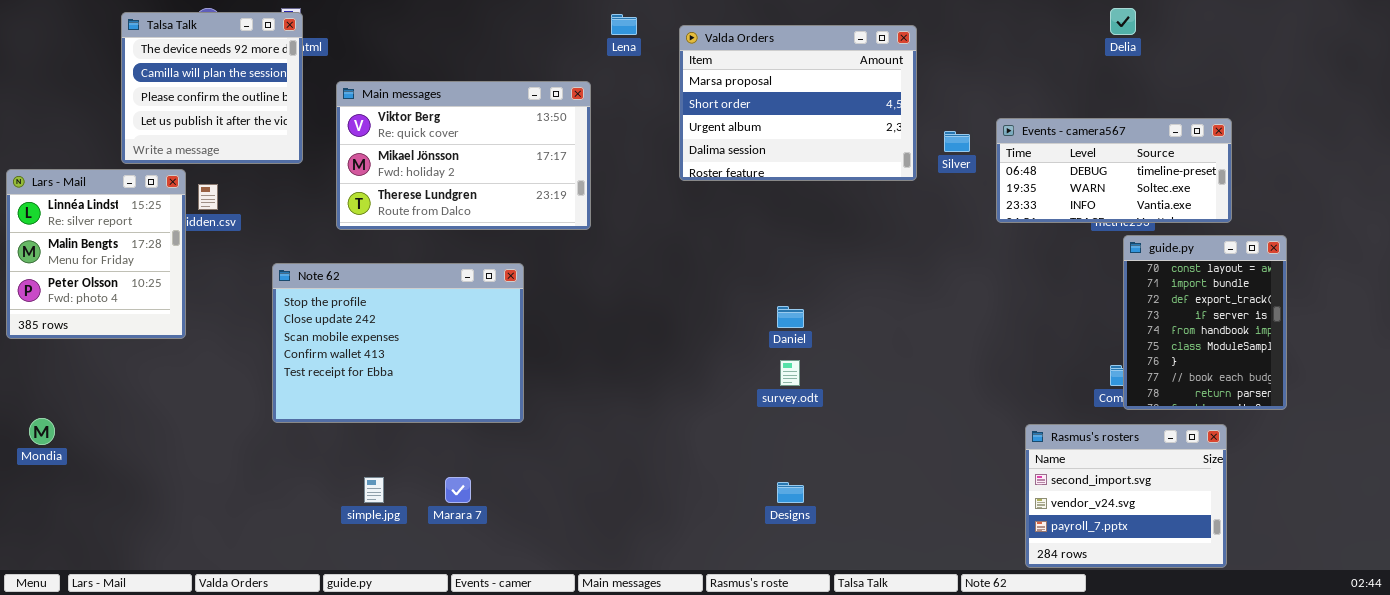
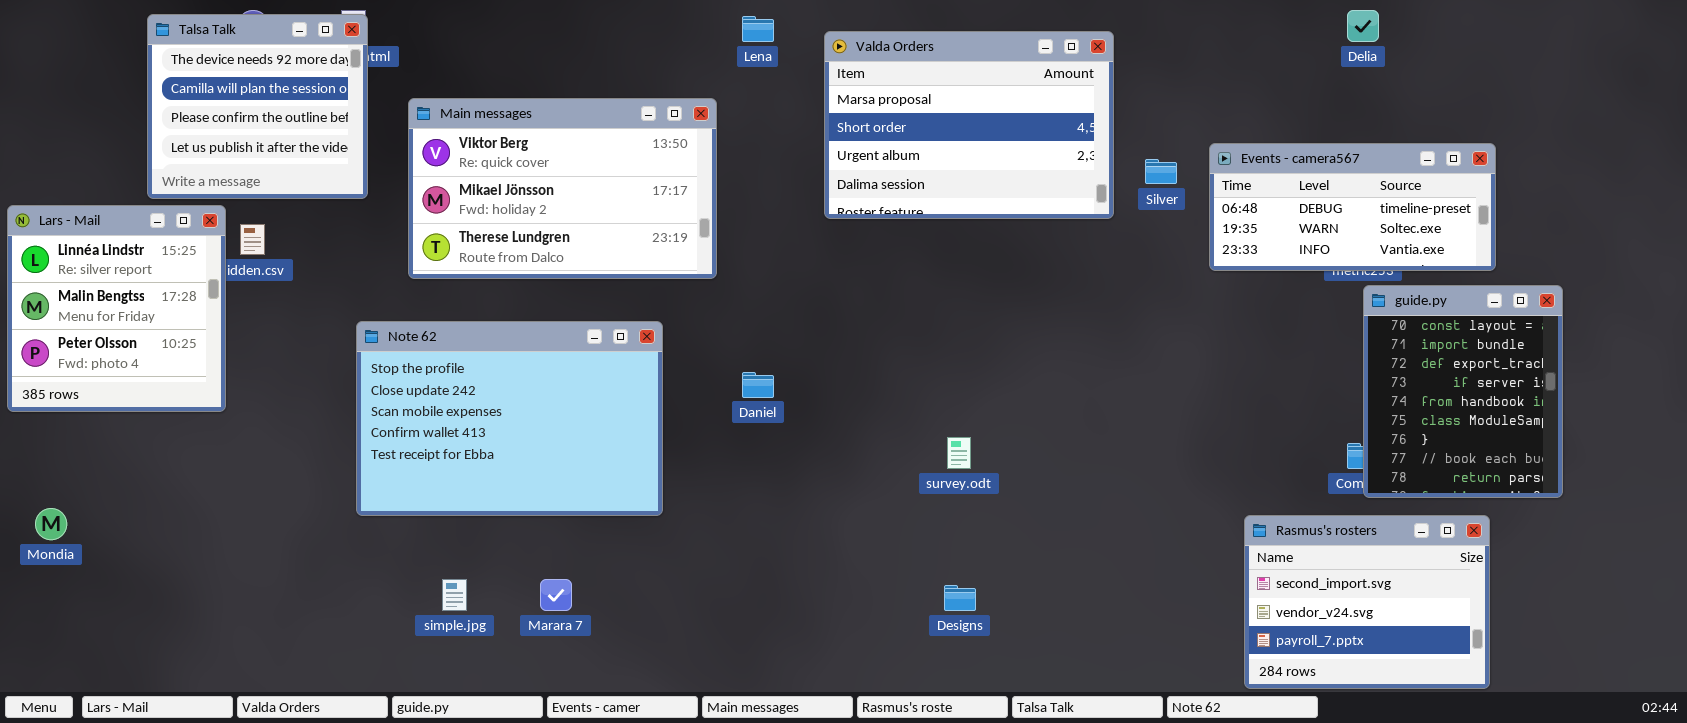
Note 62: [272,263,524,423] -> [356,321,663,516], moved
Daniel: [777,306,804,328] -> [742,372,774,398], moved

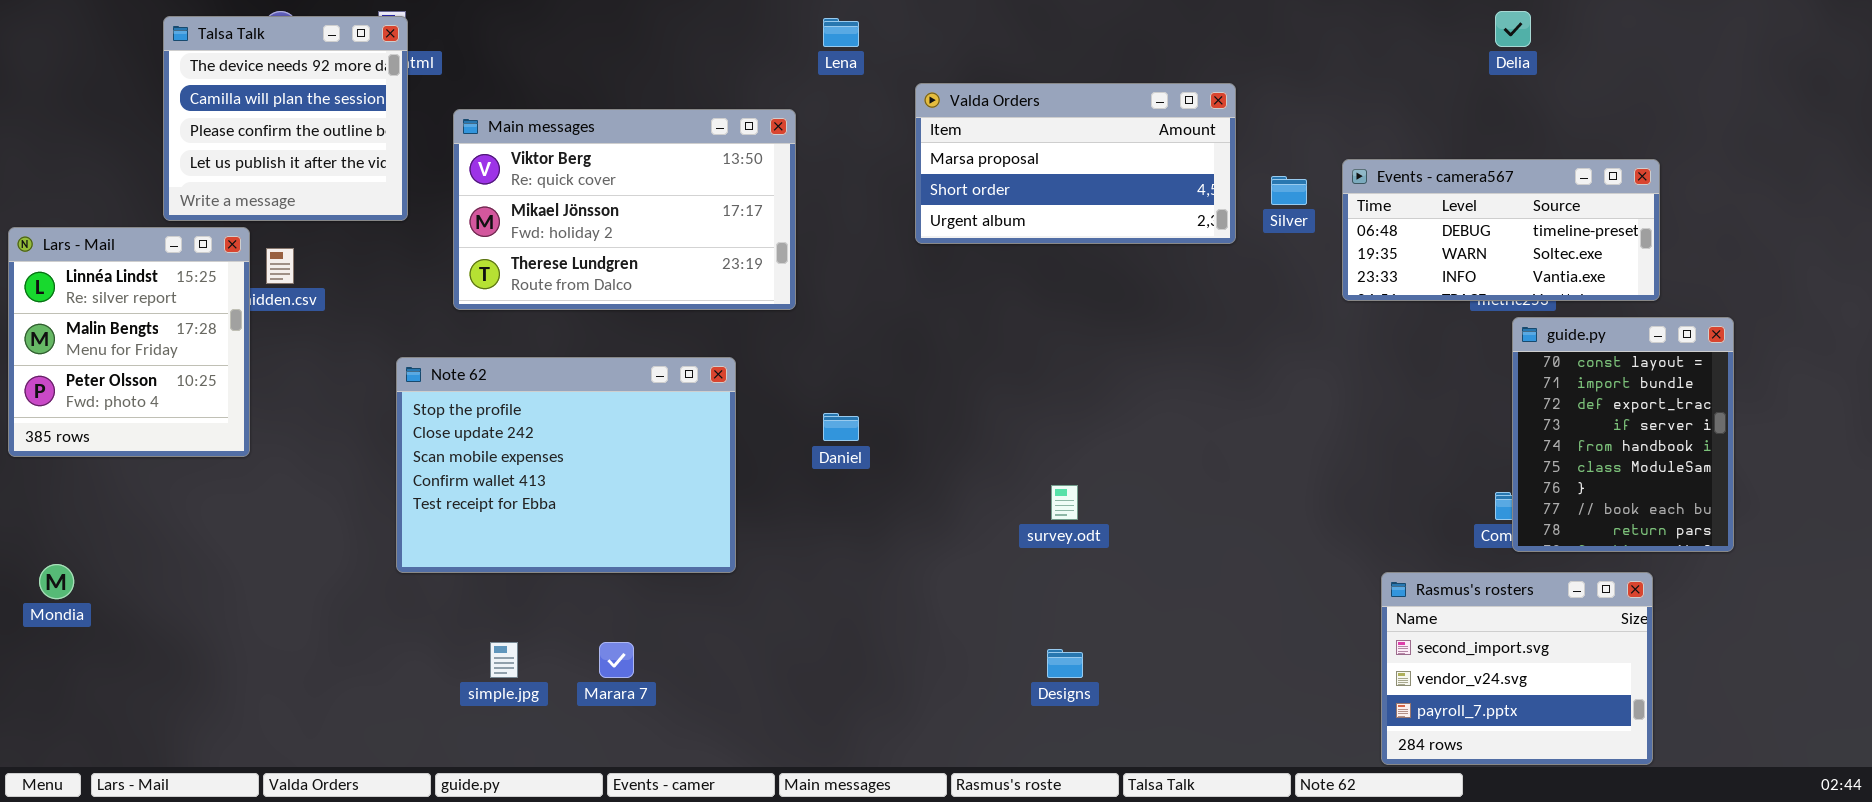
Valda Orders: [824,31,1114,219] -> [915,83,1236,244], resized

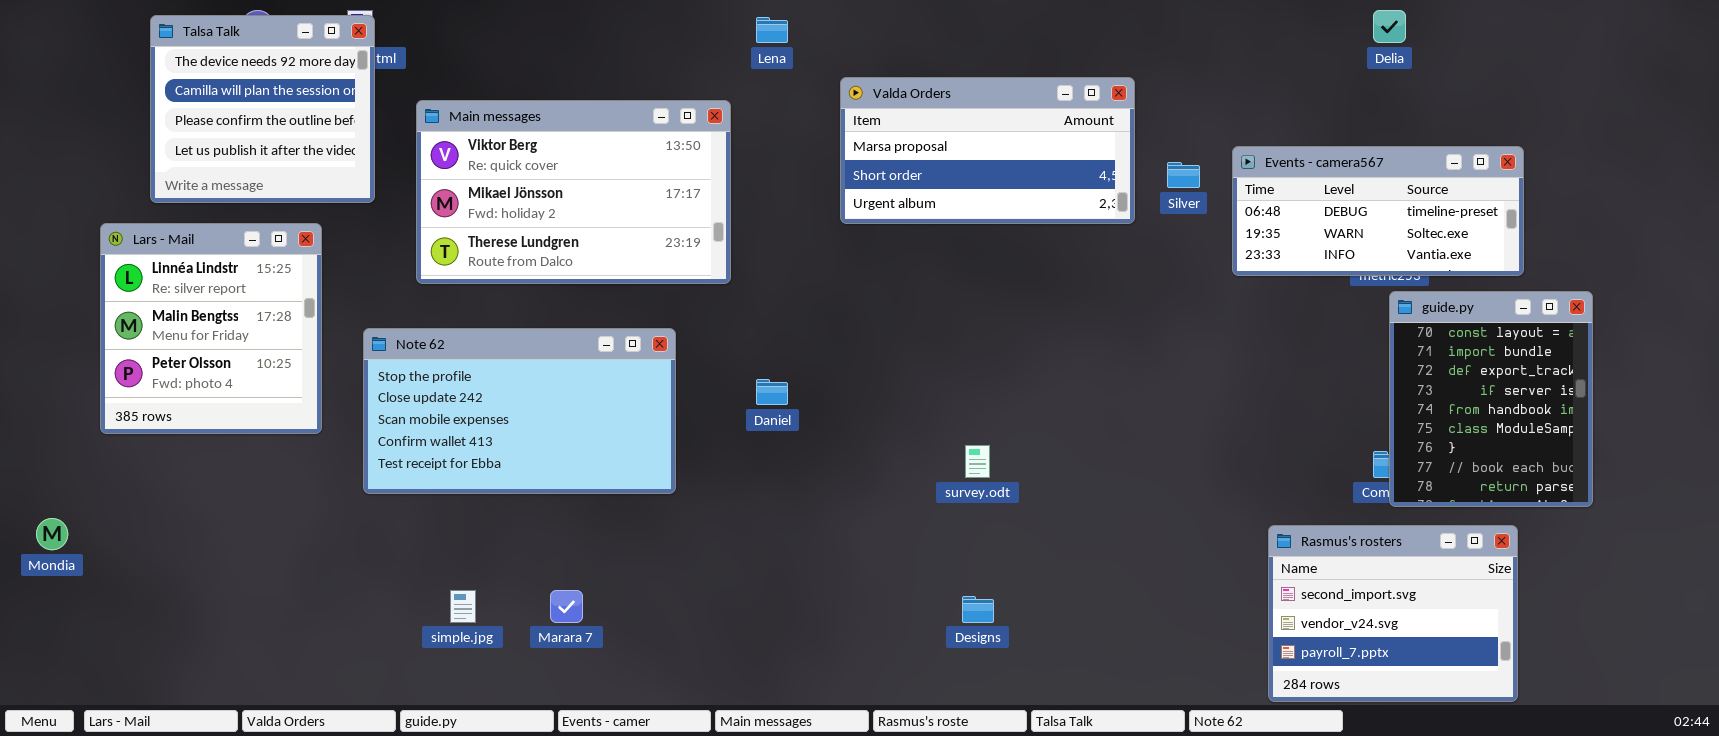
Lars - Mail: [8,227,250,457] -> [100,223,322,434], moved
Note 62: [396,357,736,573] -> [363,328,676,494], resized

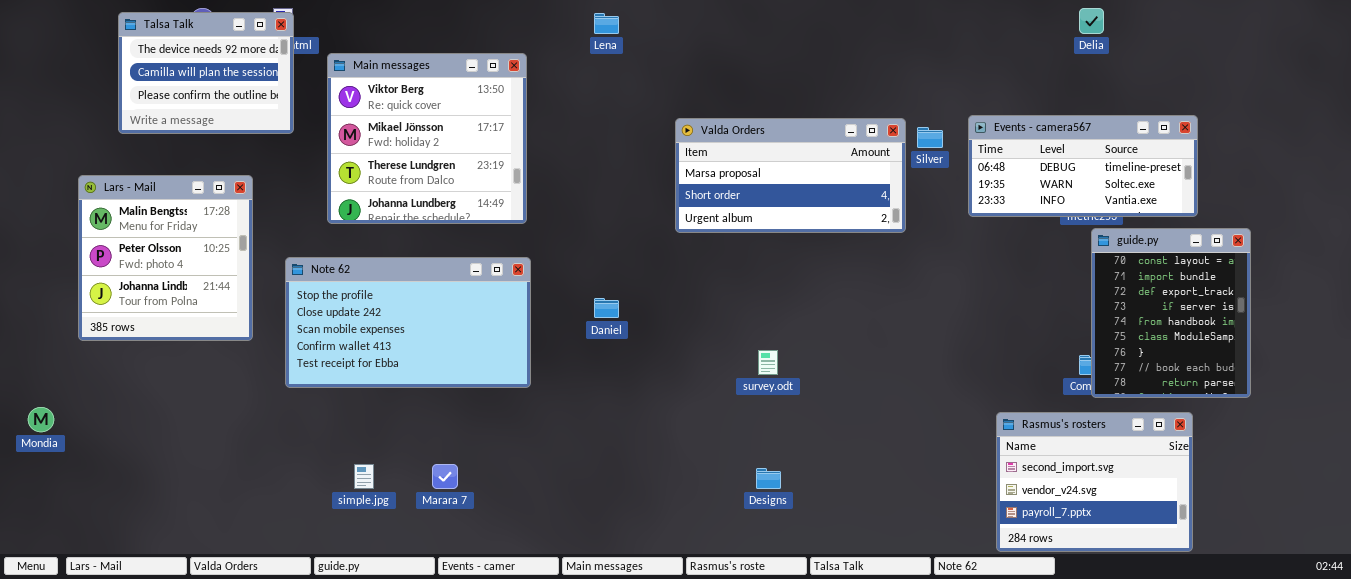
Talsa Talk: [150,15,375,203] -> [118,12,294,134], resized
Valda Orders: [840,77,1135,224] -> [675,118,906,233], moved
Main messages: [416,100,731,284] -> [327,53,527,224], resized
Lars - Mail: [100,223,322,434] -> [78,175,253,341], scrolled down 1 row

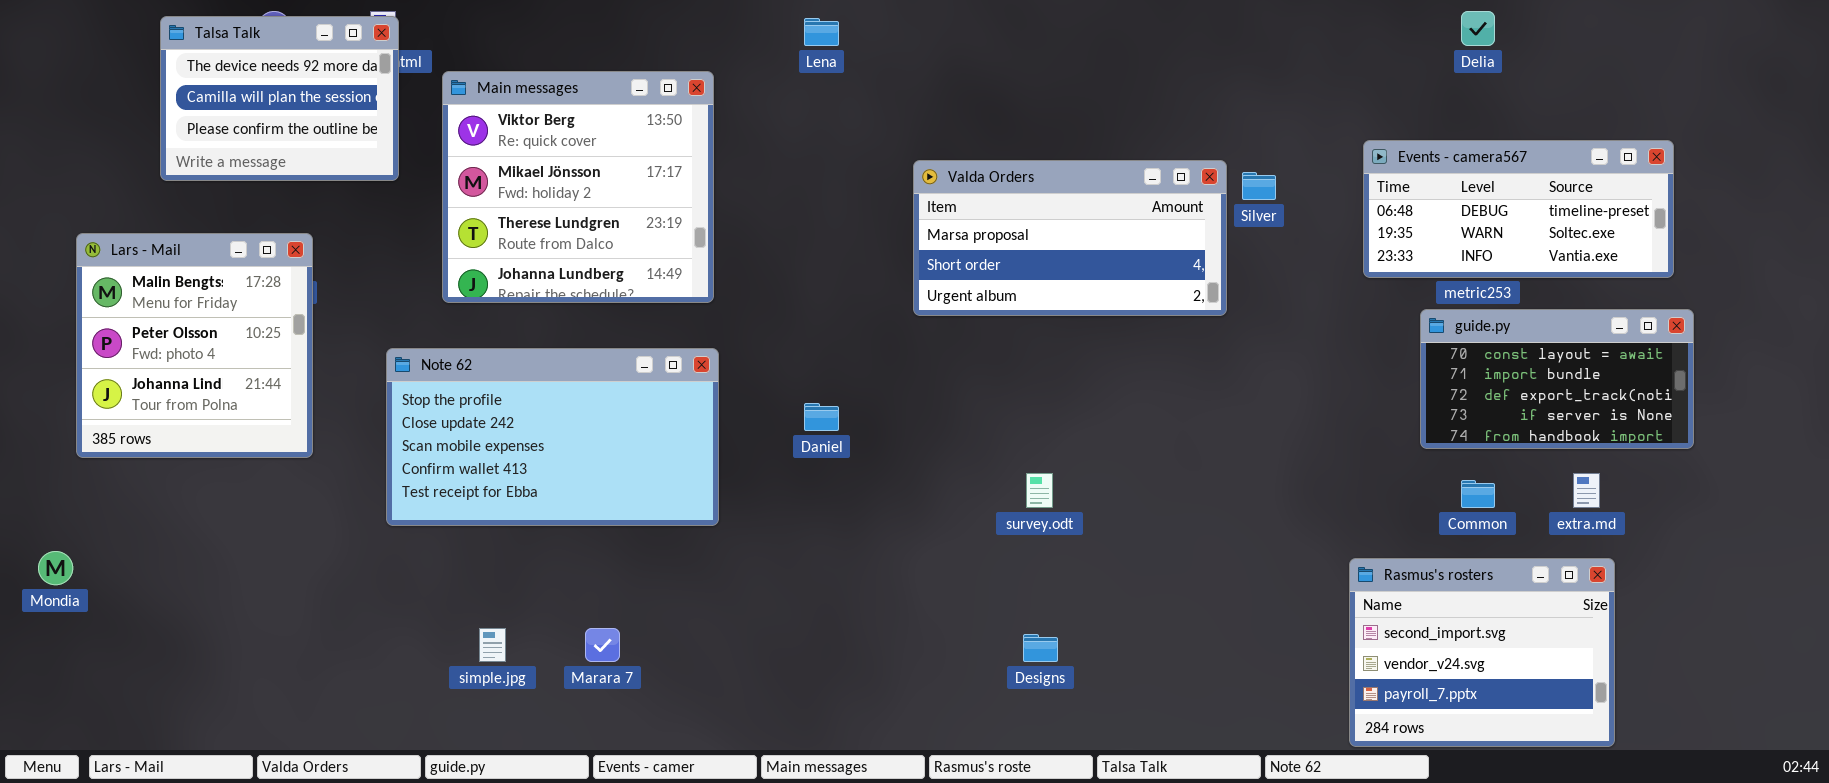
Events - camera567: [968,115,1198,217] -> [1363,140,1674,278], moved
Lars - Mail: [78,175,253,341] -> [76,233,313,458], moved
guide.py: [1091,228,1251,398] -> [1420,309,1694,449], resized

